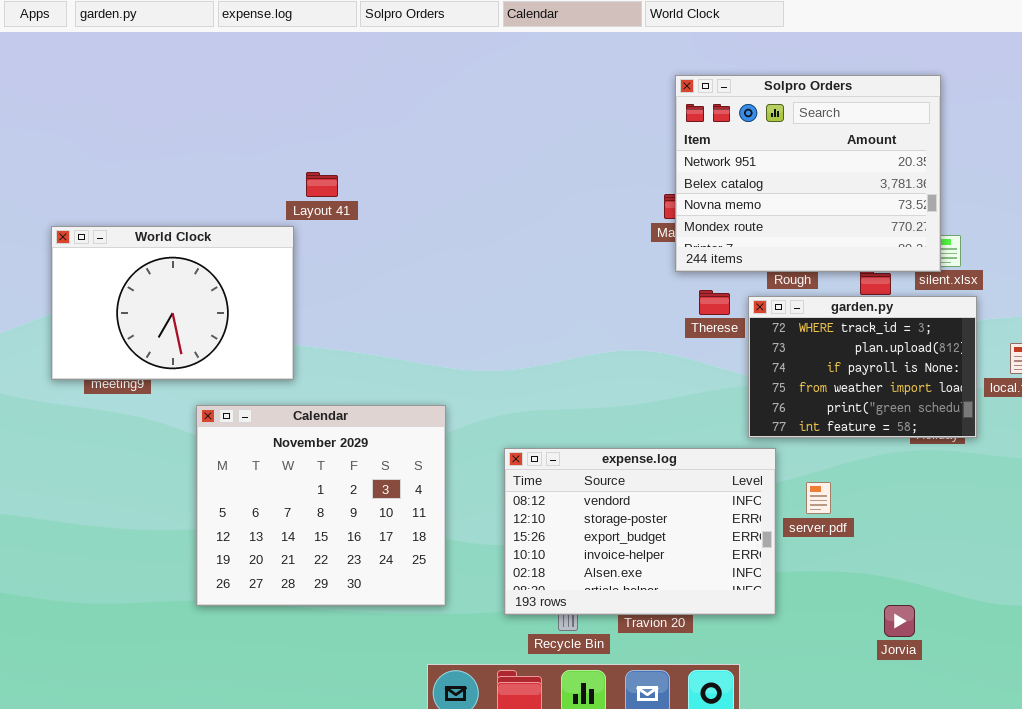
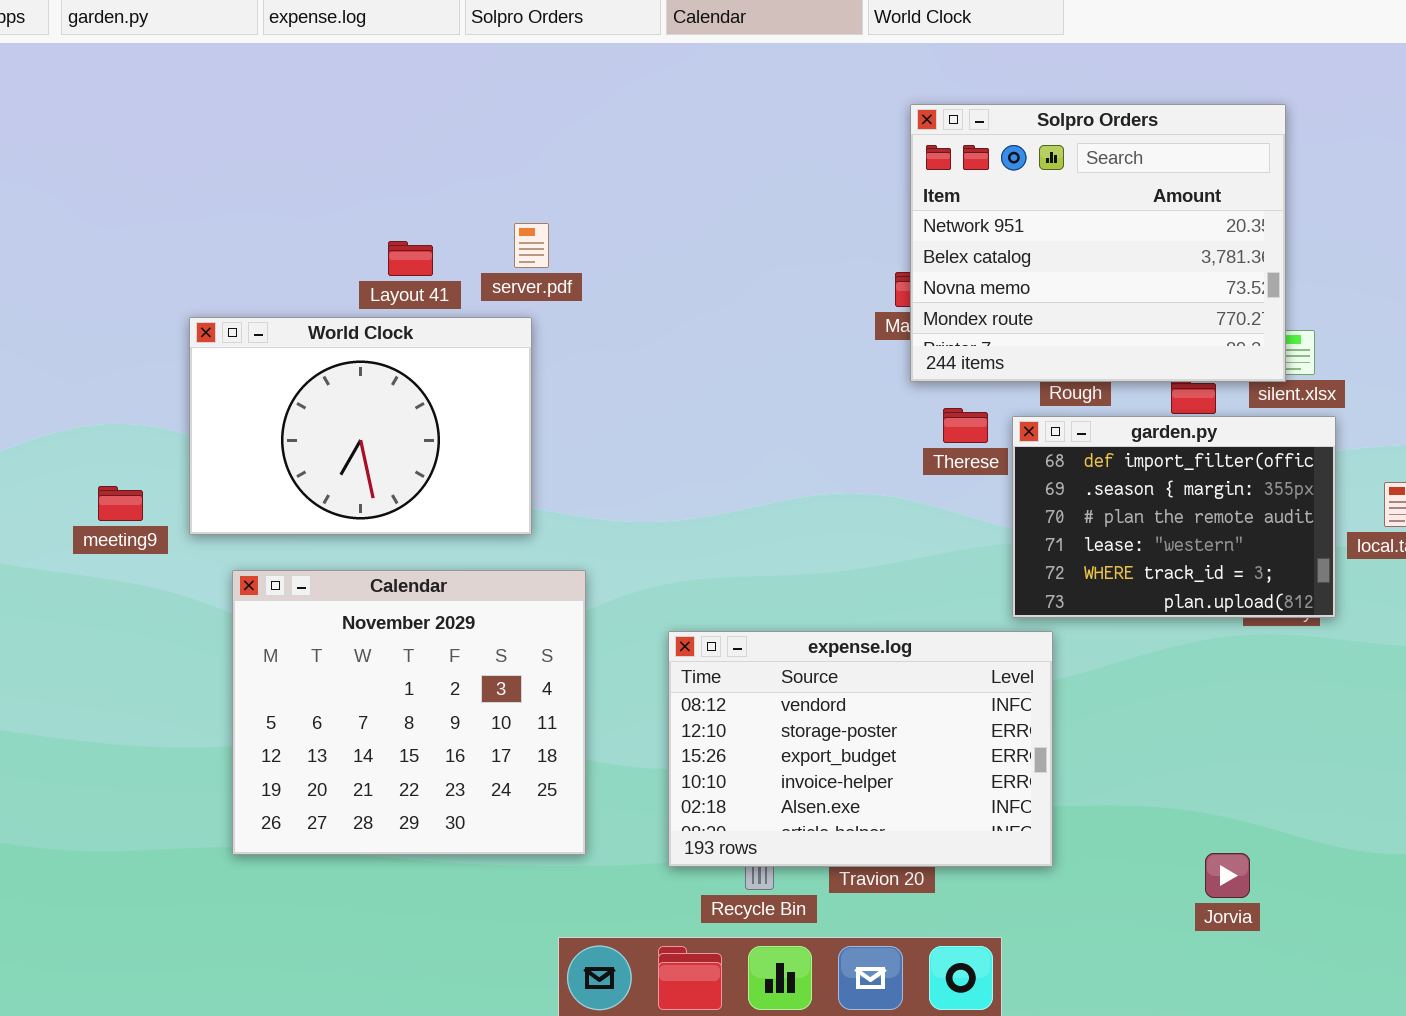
World Clock: [51,226,294,380] -> [189,317,532,535], moved
garden.py: [748,296,977,438] -> [1012,416,1336,618], scrolled up 4 rows
server.pdf: [806,482,831,514] -> [514,223,549,268], moved

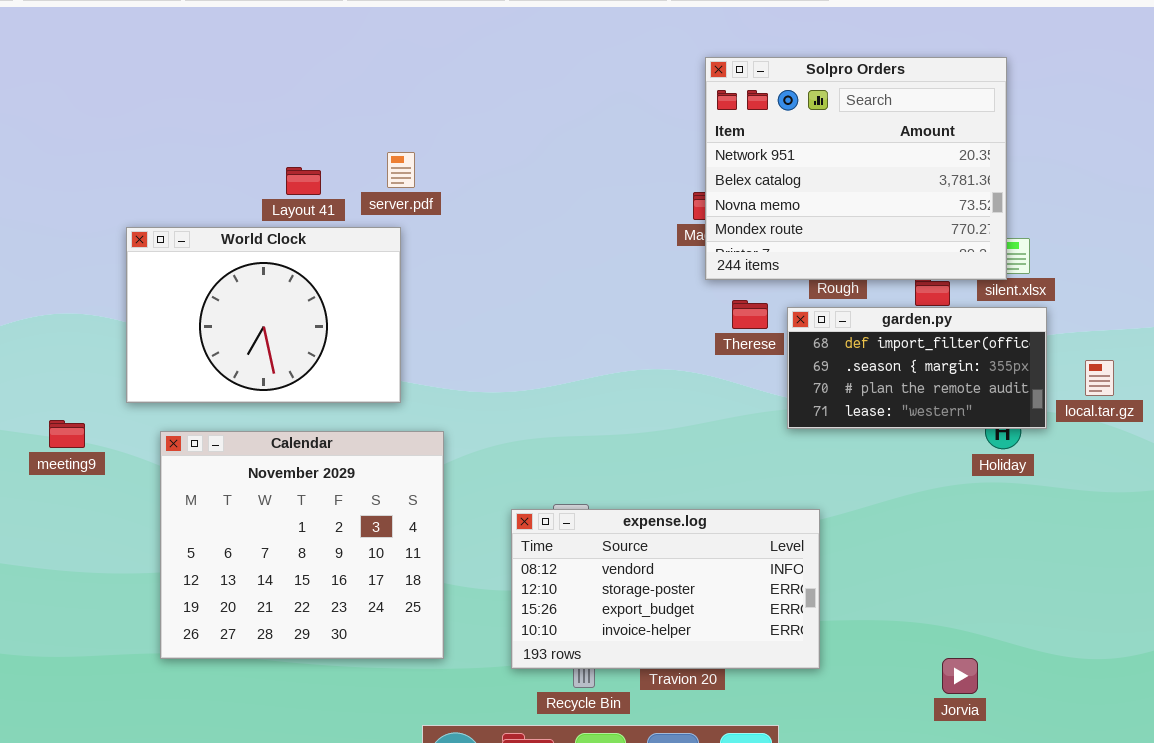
garden.py: [1012,416,1336,618] -> [787,307,1047,429], resized
meeting9: [98,486,143,521] -> [49,420,85,448], moved
expense.log: [668,631,1053,867] -> [511,509,820,669], resized

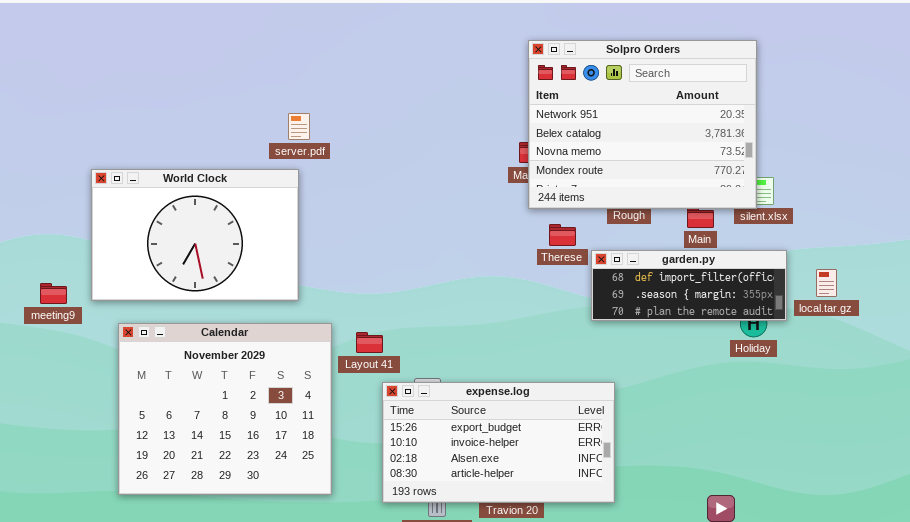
Layout 41: [286,167,321,195] -> [356,332,383,353], moved
garden.py: [787,307,1047,429] -> [591,250,787,321], resized
meeting9: [49,420,85,448] -> [40,283,67,304], moved
expense.log: [511,509,820,669] -> [382,382,615,503], scrolled down 2 rows

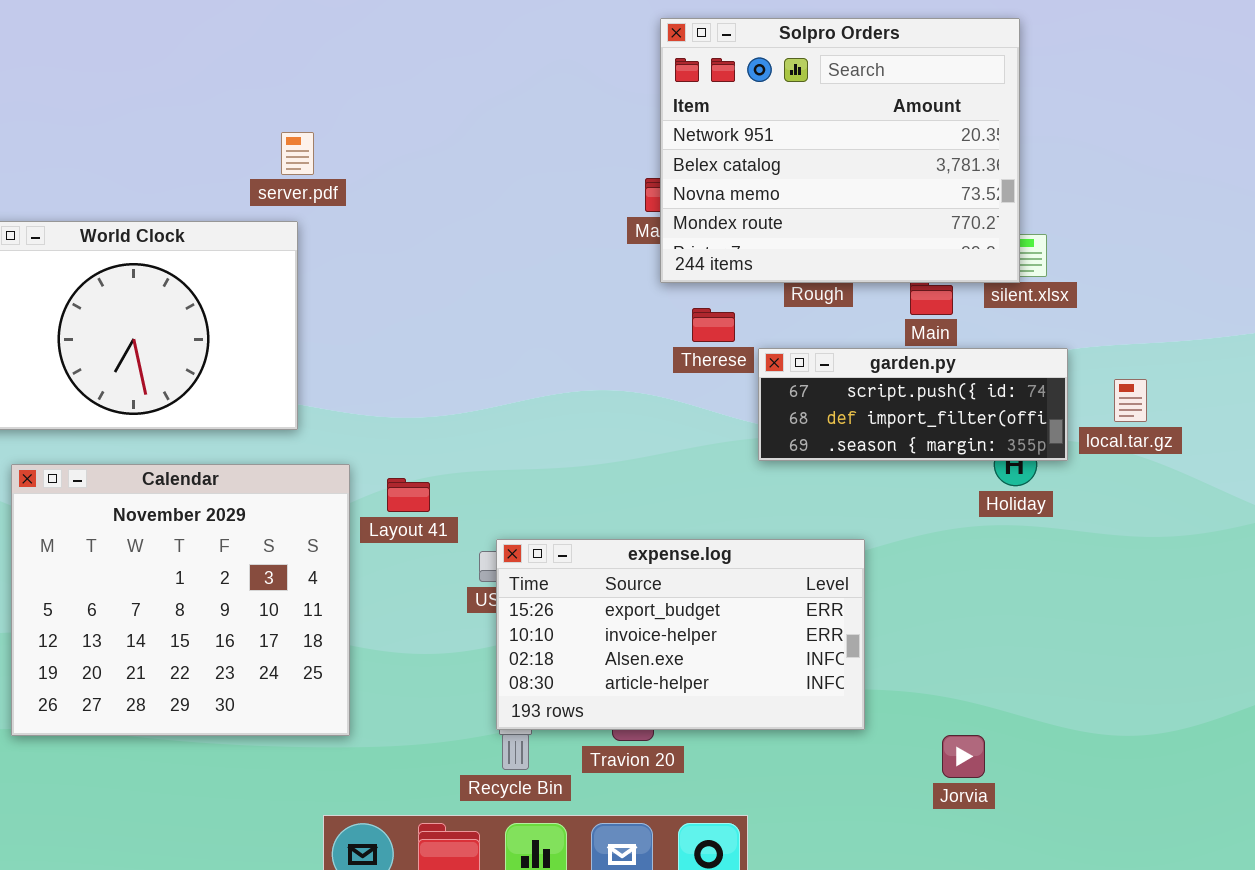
garden.py: [591,250,787,321] -> [758,348,1068,461], scrolled up 1 row
expense.log: [382,382,615,503] -> [496,539,865,730], moved

